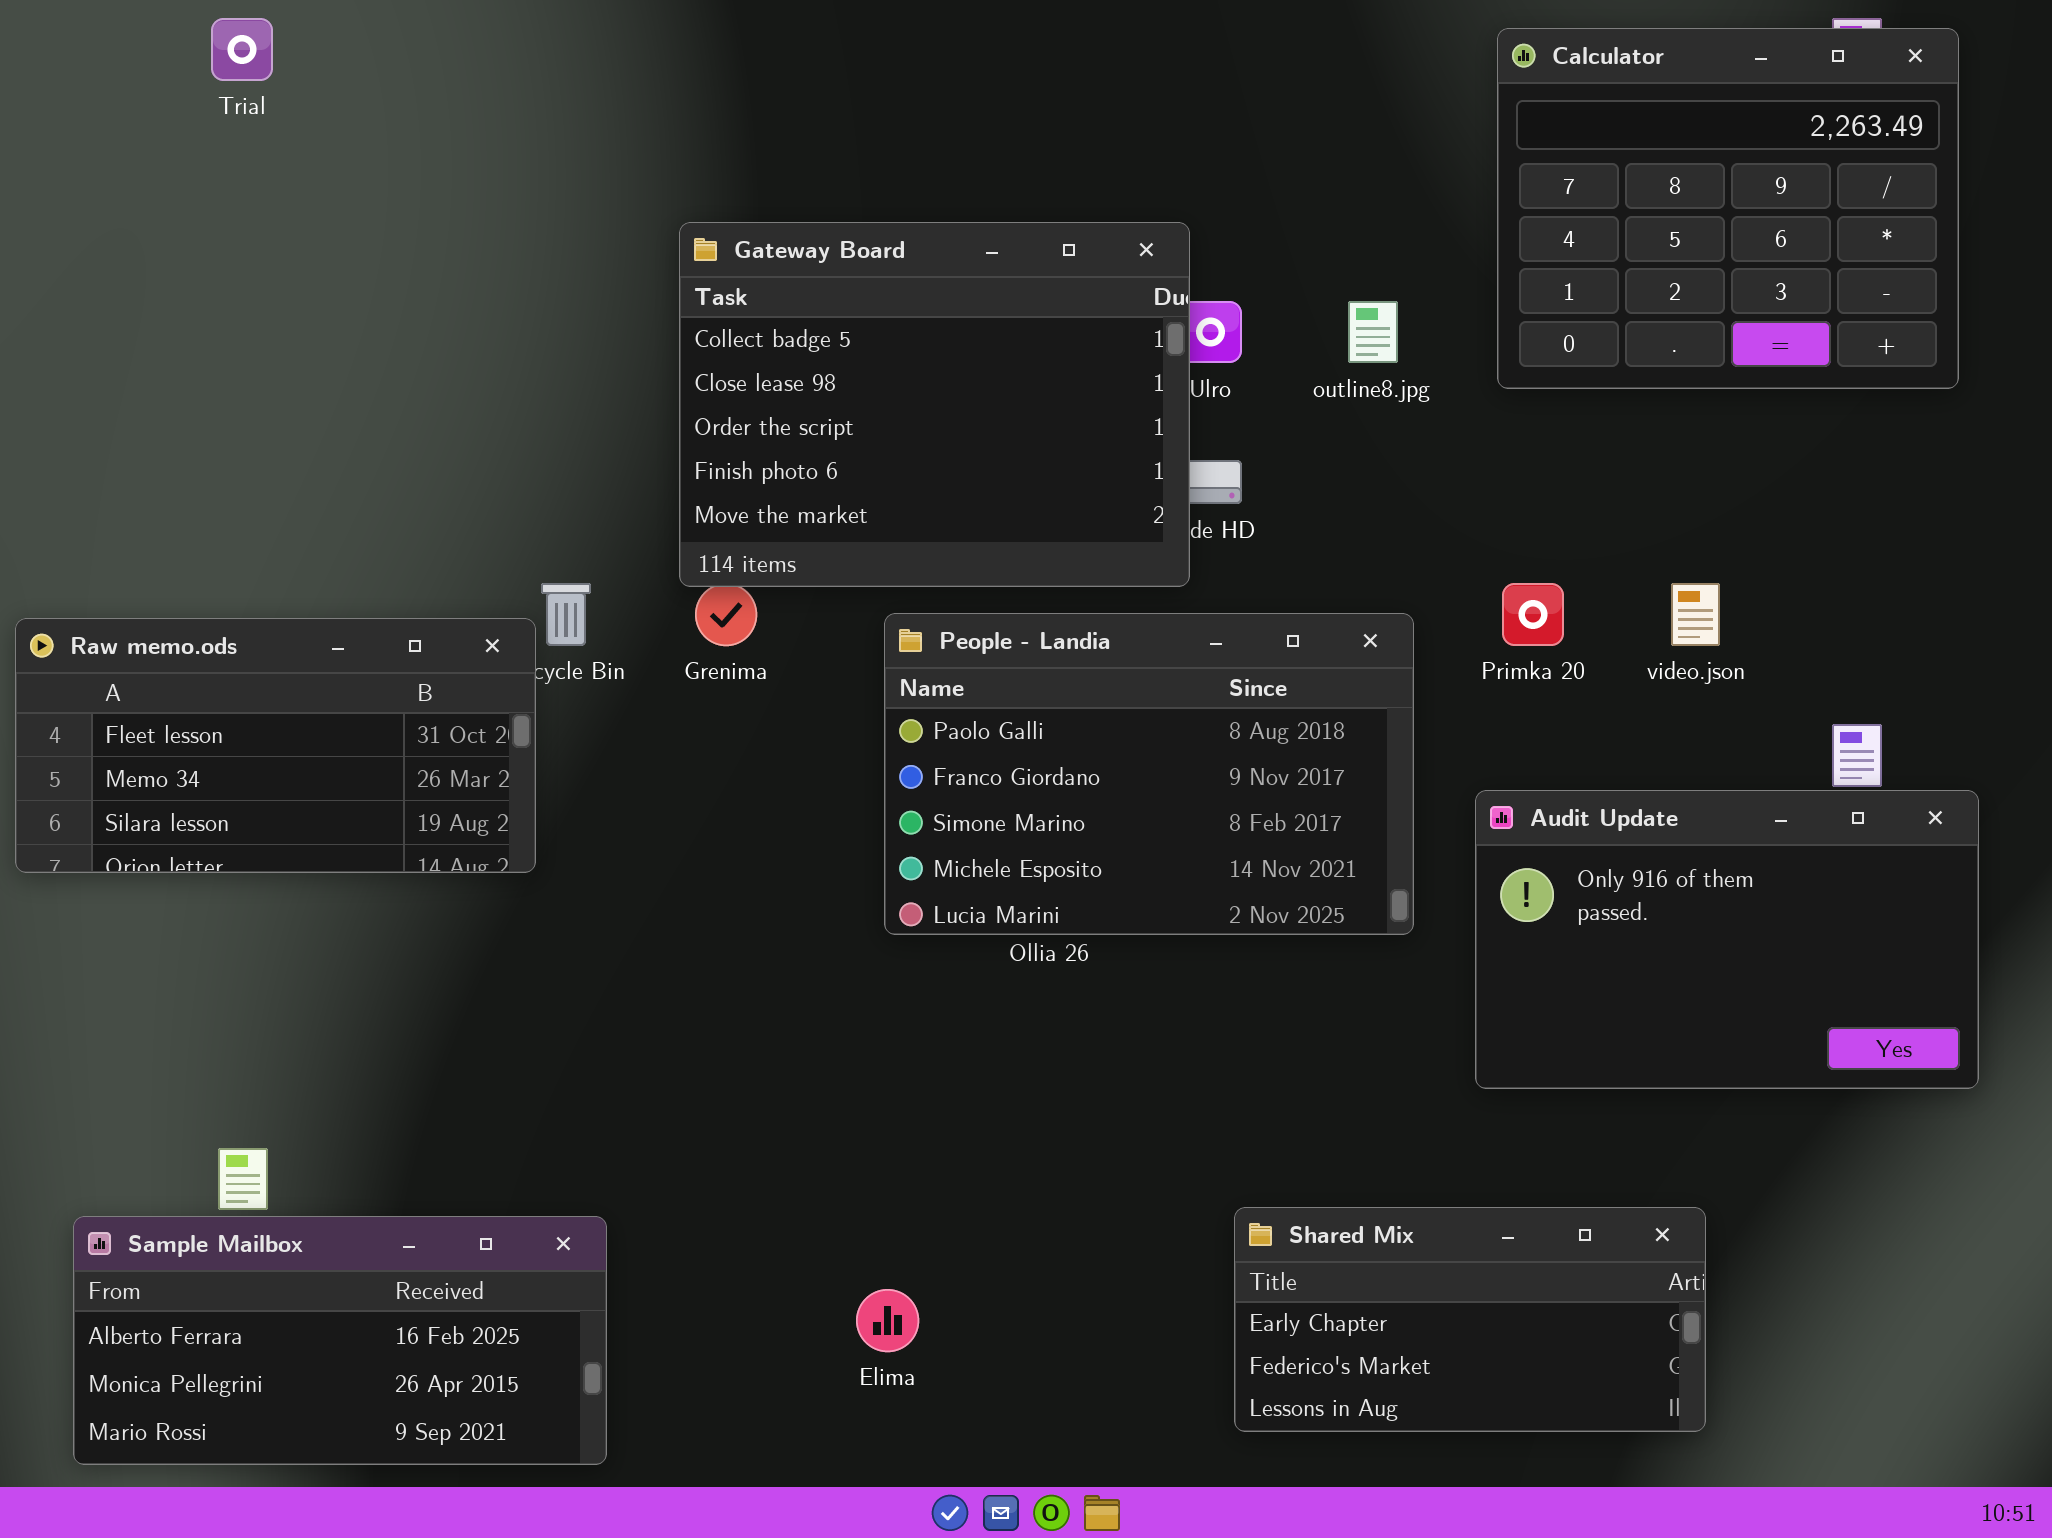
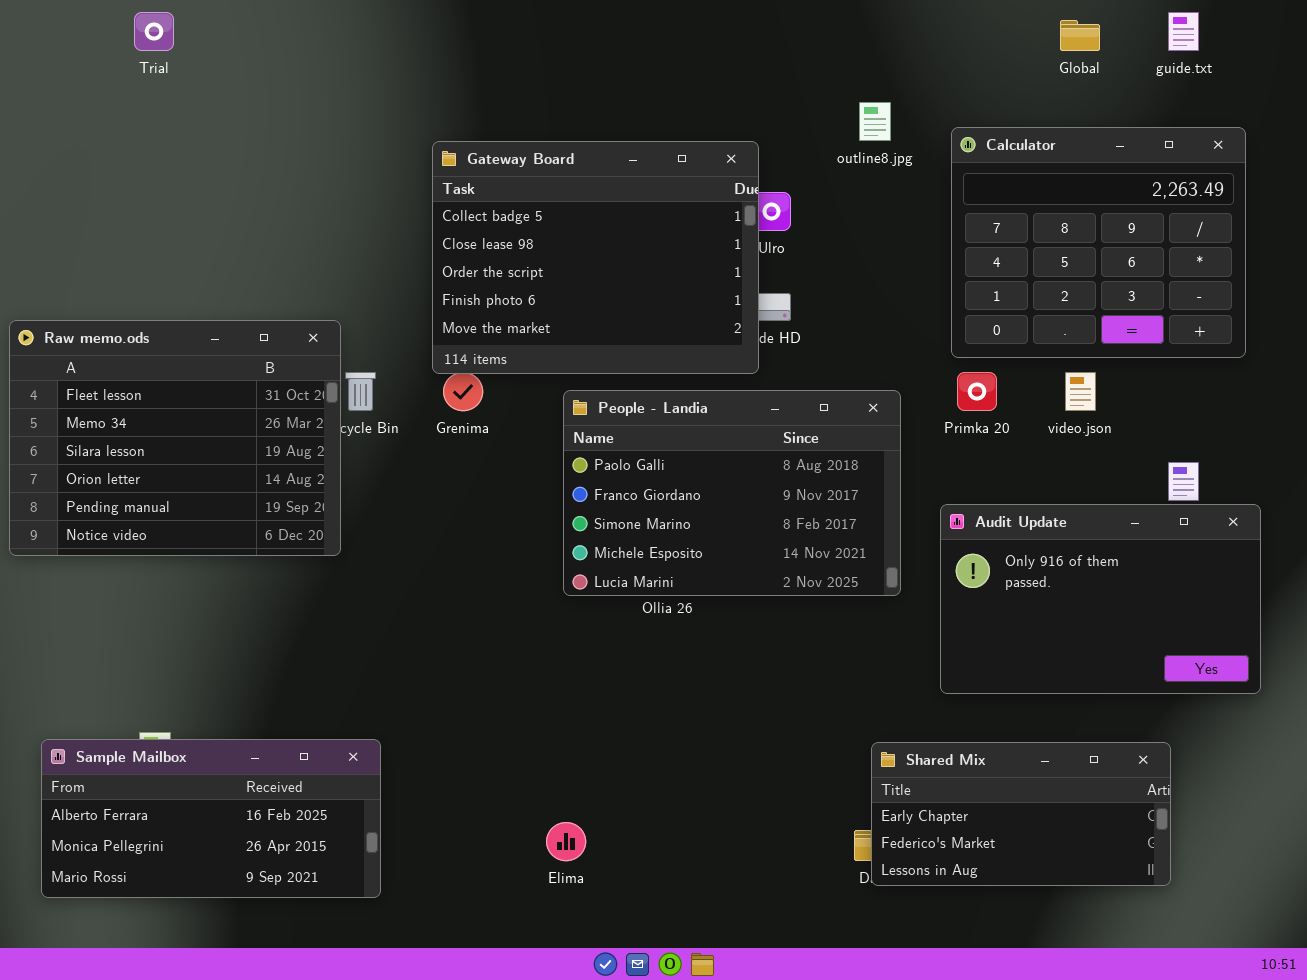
Calculator: [1497,28,1959,389] -> [951,127,1246,358], moved
outline8.jpg: [1348,301,1398,363] -> [859,102,891,141], moved
Raw memo.ods: [15,618,536,873] -> [9,320,341,556], resized
Shared Mix: [1234,1207,1706,1432] -> [871,742,1171,886], moved
Sample Mailbox: [73,1216,607,1465] -> [41,739,381,898], moved

